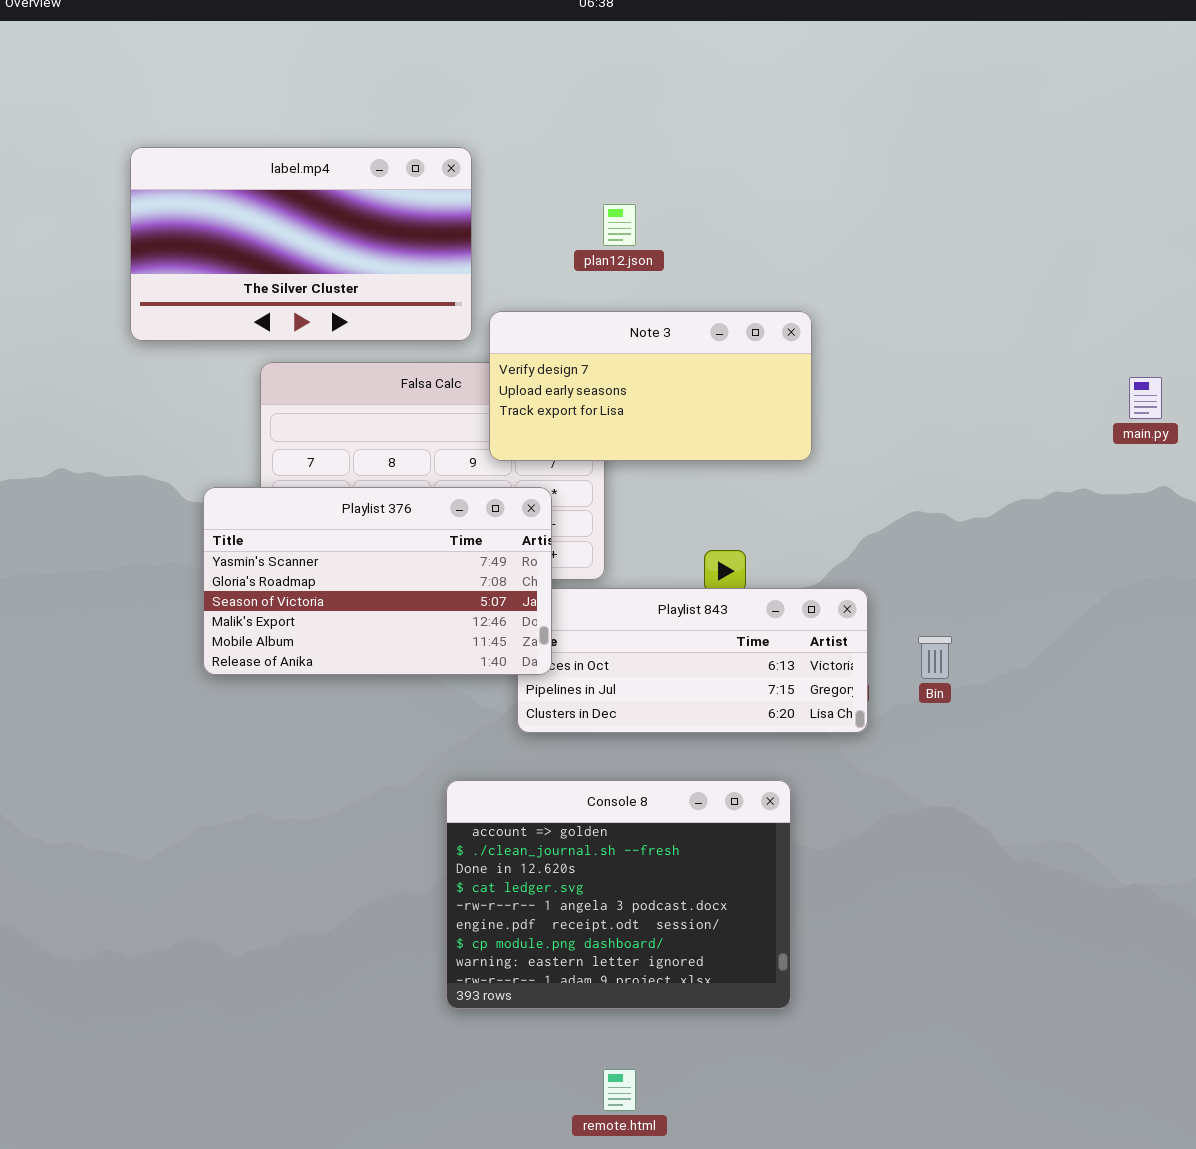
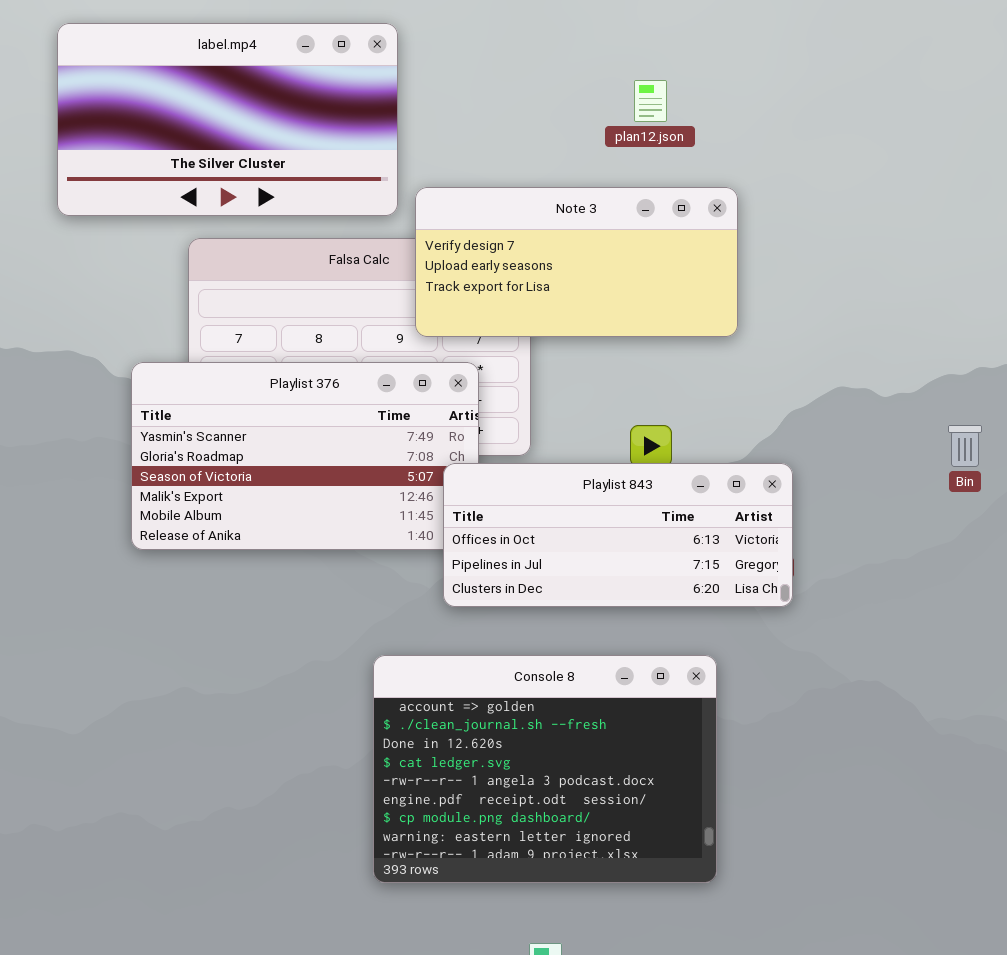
plan12.json: [603,204,636,246] -> [634,80,667,122], moved
Playlist 843: [517,588,868,733] -> [443,463,793,607], raised
Bin: [918,636,952,679] -> [948,425,982,467], moved

